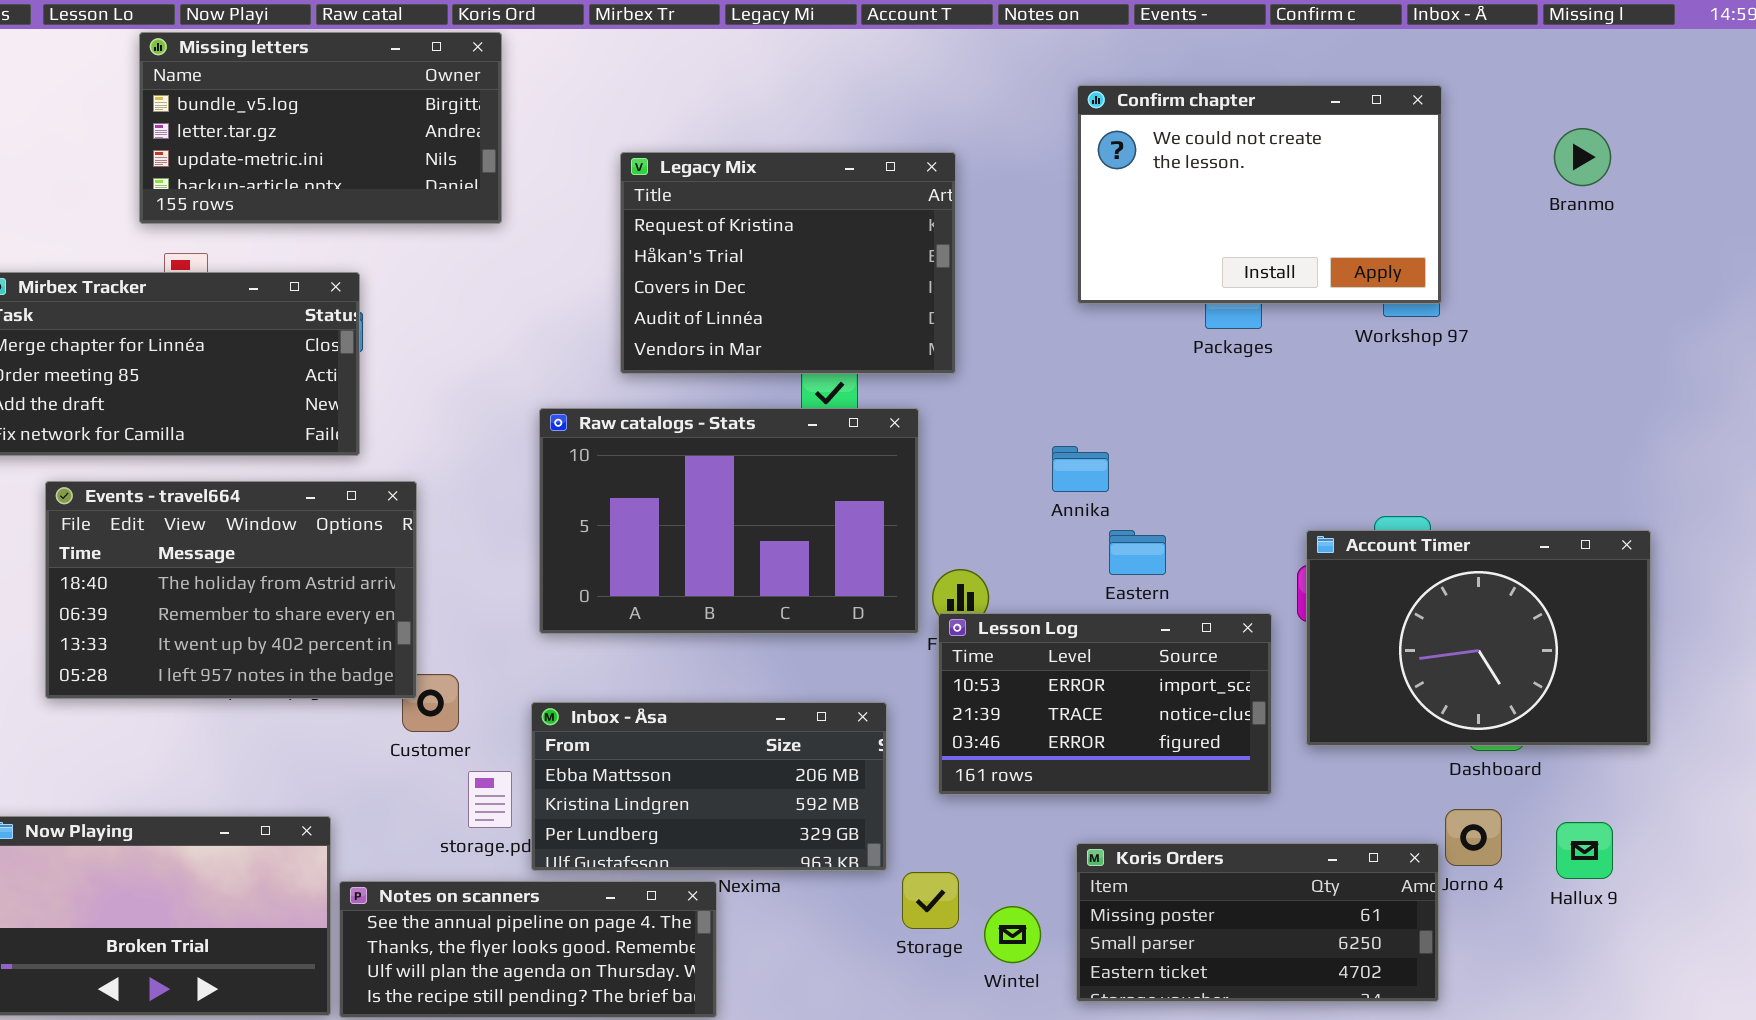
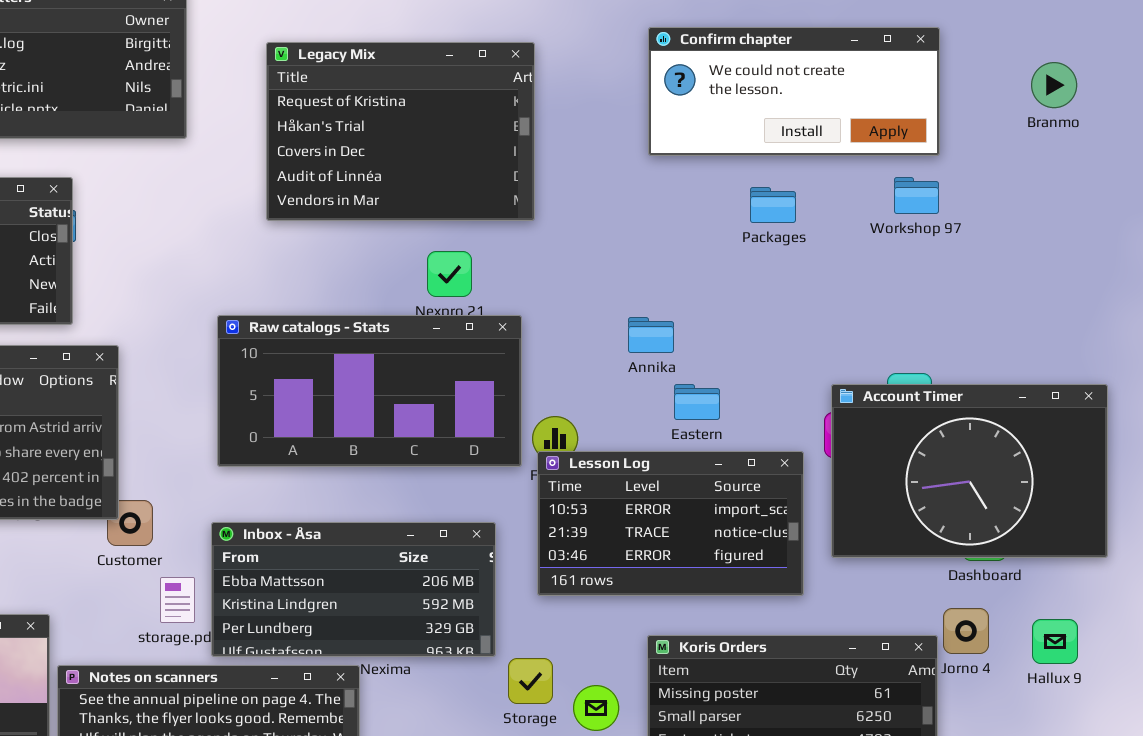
Confirm chapter: [1077,85,1442,304] -> [648,27,940,156], resized
Legacy Mix: [620,152,956,374] -> [266,42,535,221], moved
Raw catalogs - Stats: [539,408,919,634] -> [217,315,522,467], resized

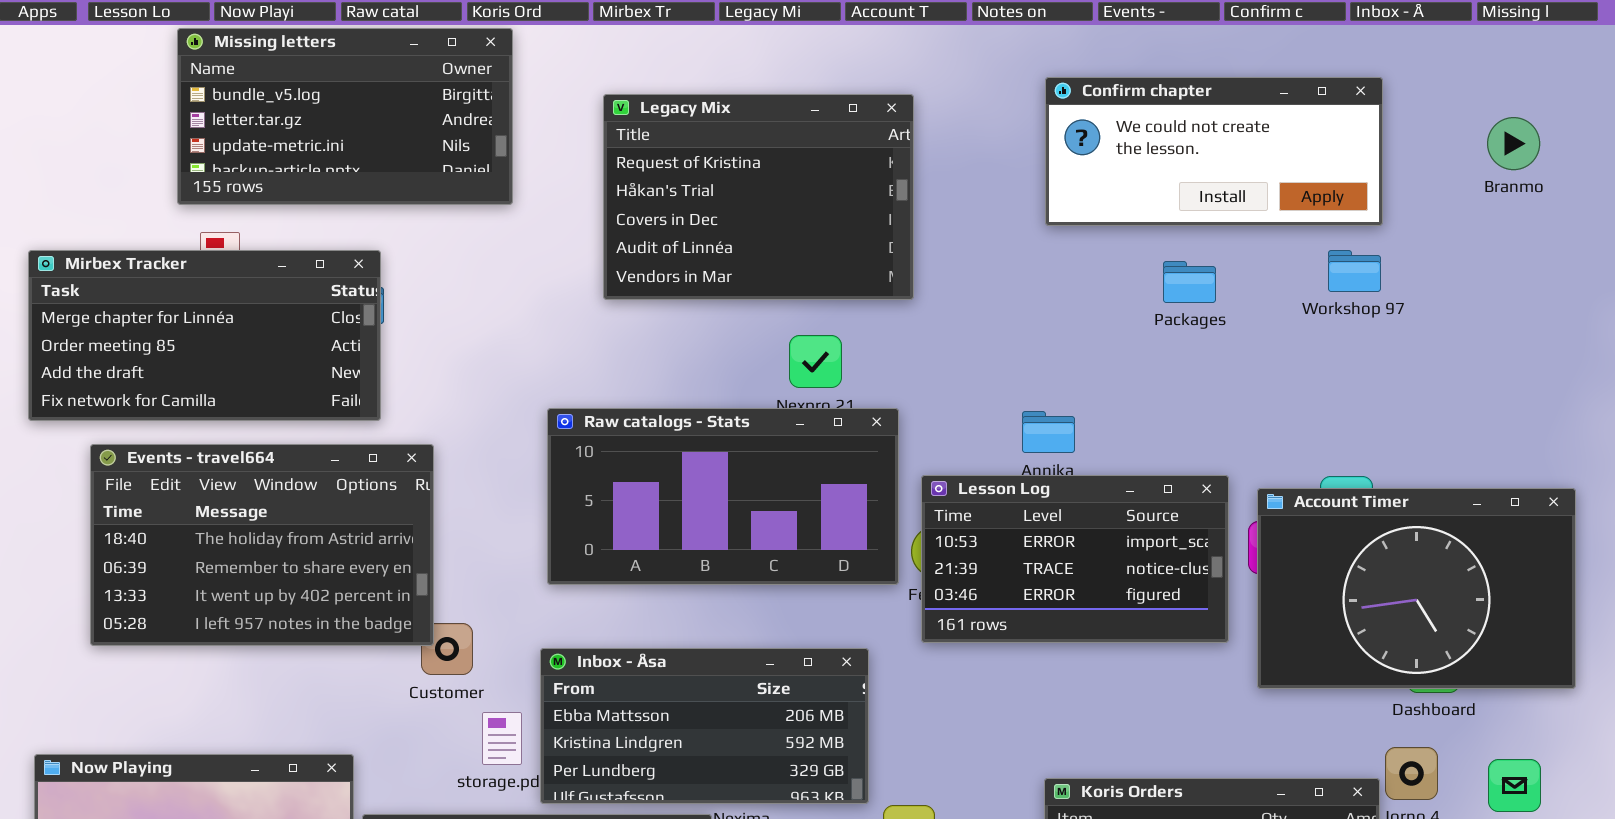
Lesson Log: [537,451,804,596] -> [921,475,1229,643], moved

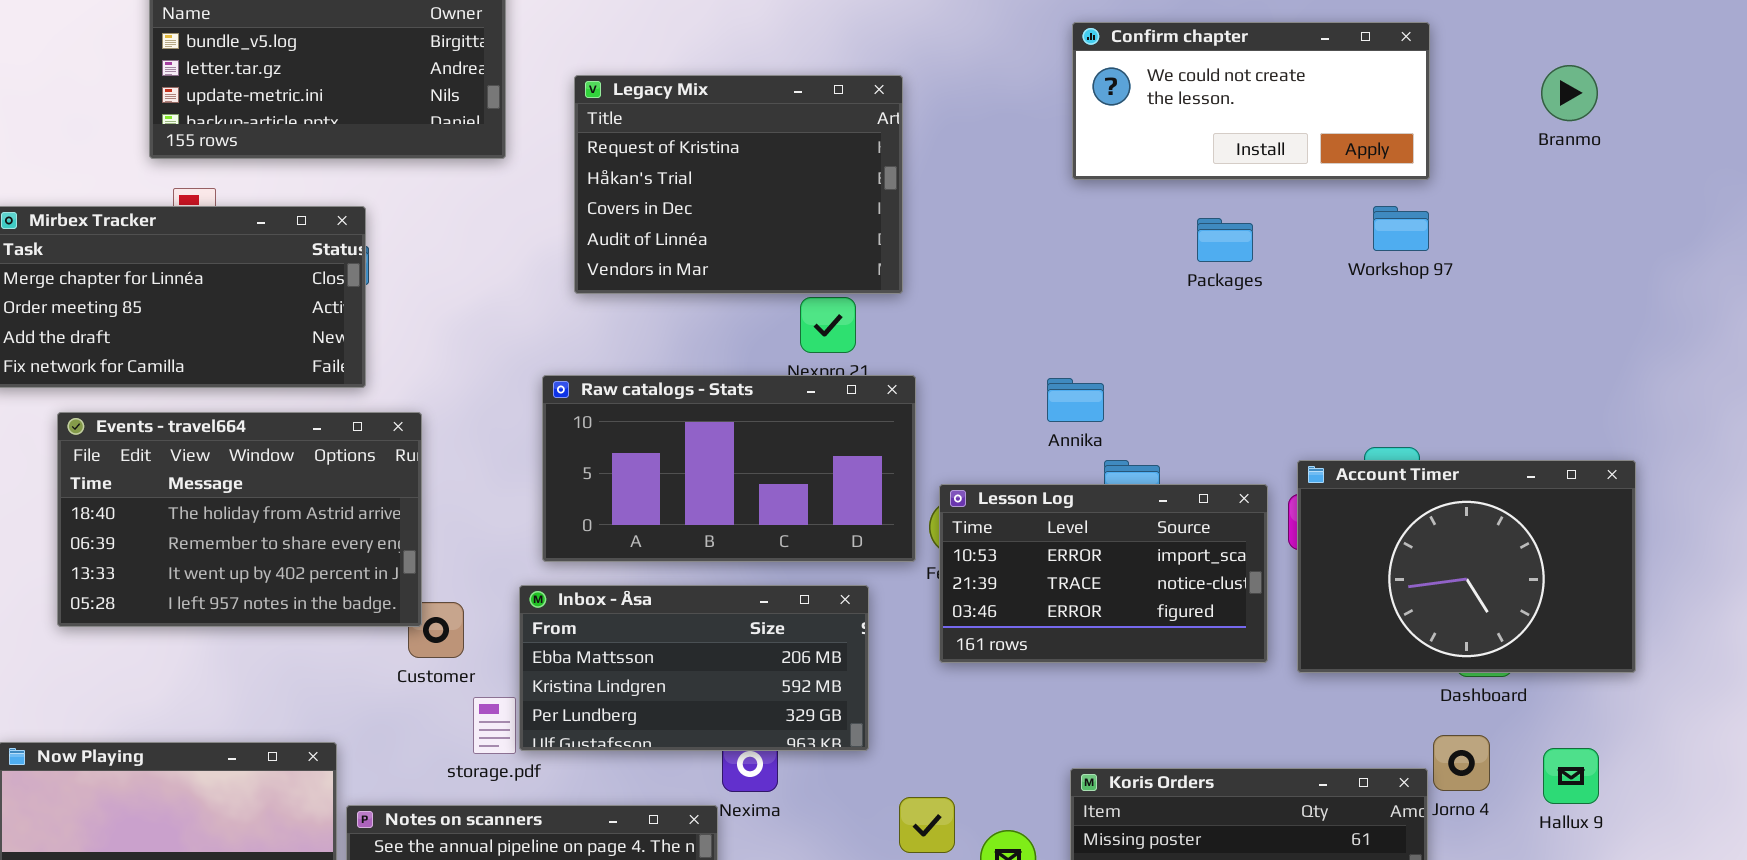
Legacy Mix: [603,94,914,300] -> [574,75,903,294], moved
Lesson Log: [921,475,1229,643] -> [939,484,1268,663], moved
Inbox - Åsa: [540,648,869,804] -> [519,585,869,751], moved

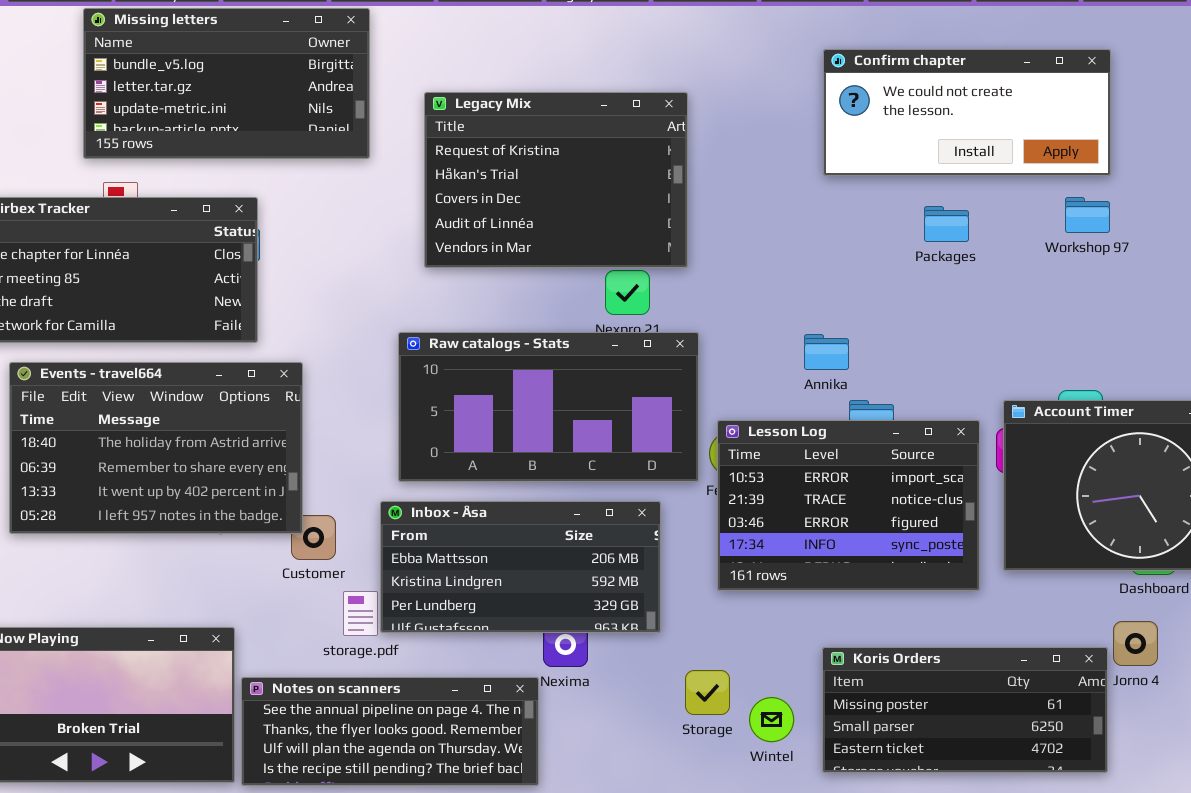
Lesson Log: [939,484,1268,663] -> [717,420,980,591], resized

